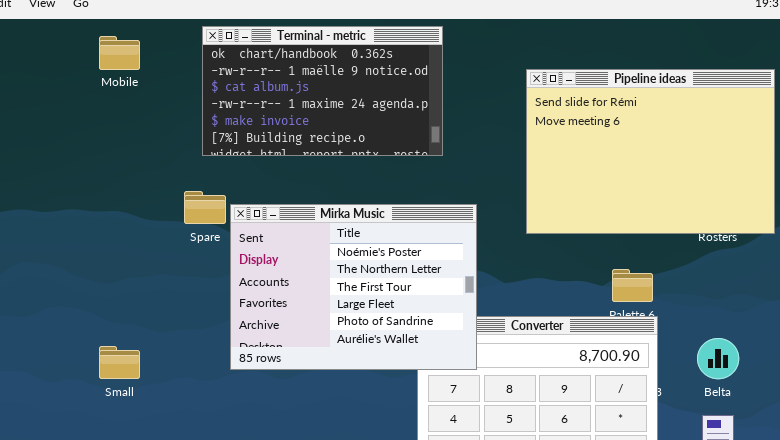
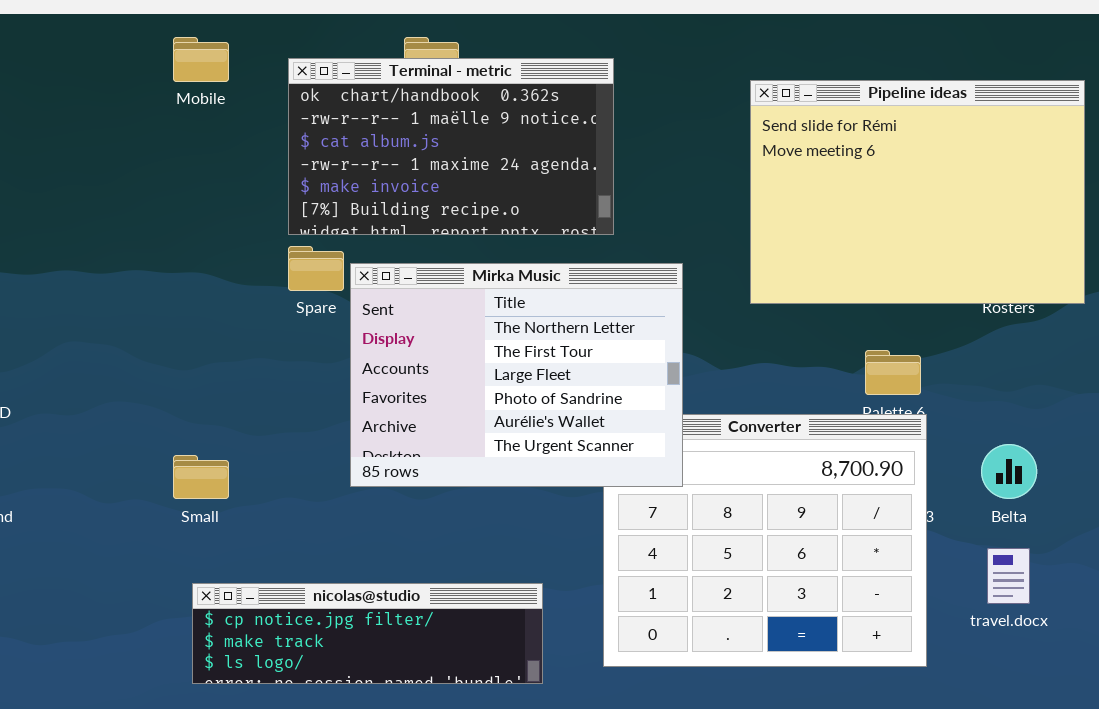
Terminal - metric: [202,26,443,156] -> [288,58,614,235], moved
Mirka Music: [230,204,477,370] -> [350,263,683,487], scrolled down 1 row

